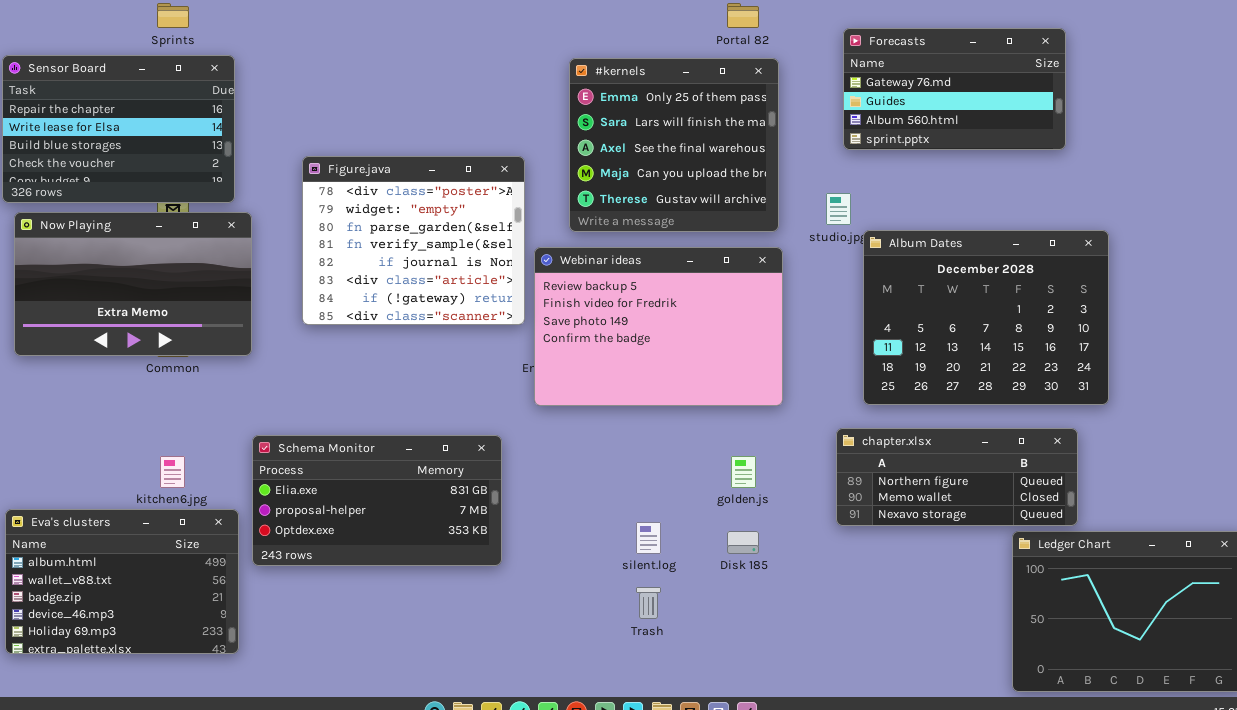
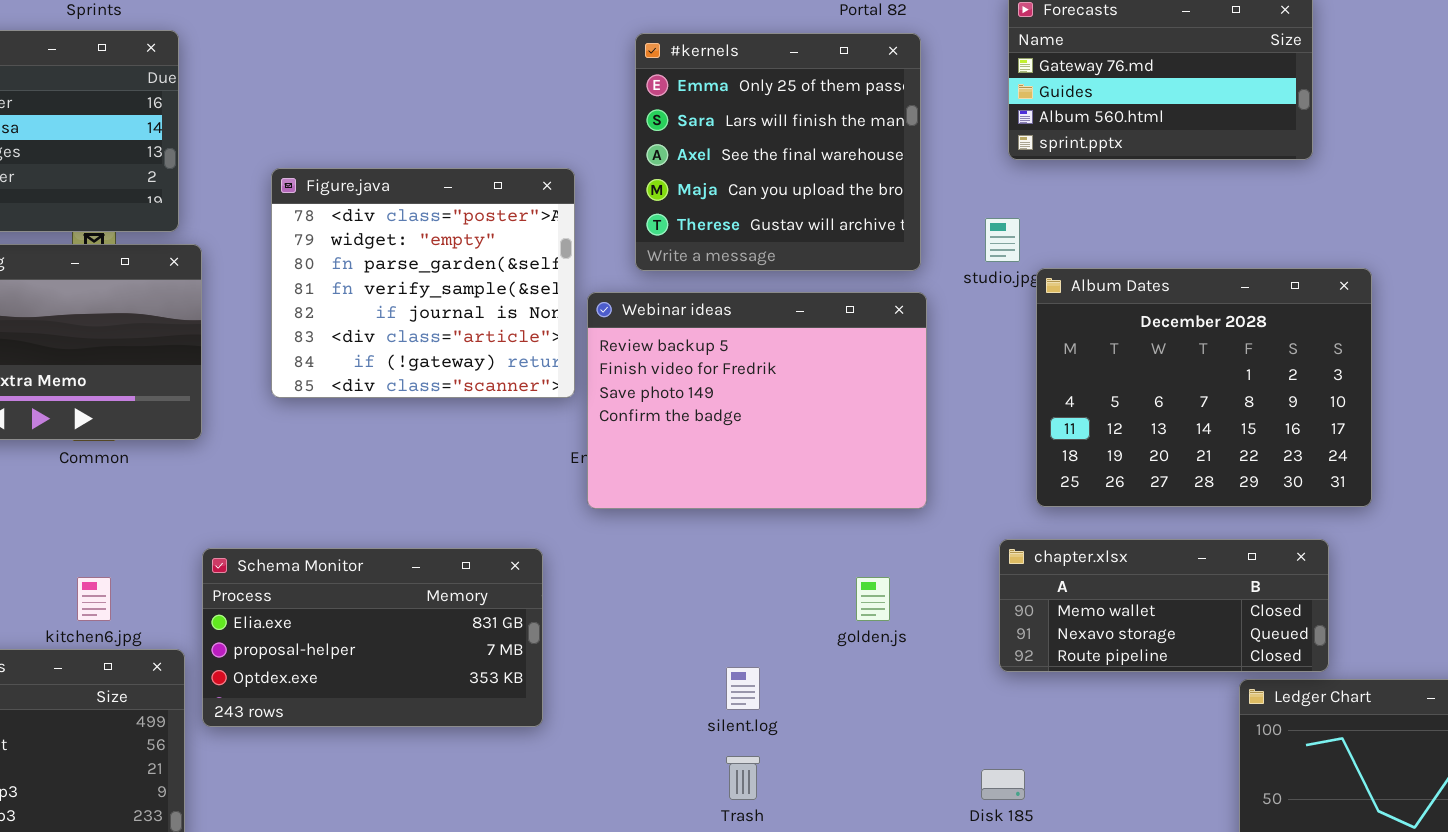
chapter.xlsx: [836,428,1078,526] -> [999,539,1329,672], scrolled down 1 row
Disk 185: [727,531,759,554] -> [981,769,1025,800], moved

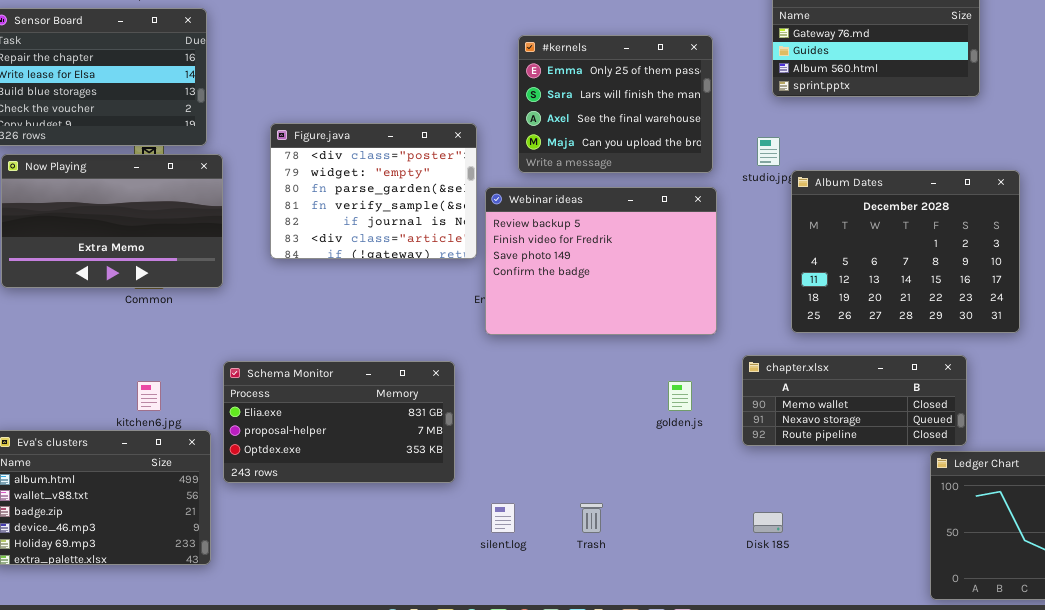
#kernels: [635,33,921,271] -> [518,35,713,173], resized
Figure.java: [271,168,575,398] -> [270,123,477,259], resized
chapter.xlsx: [999,539,1329,672] -> [742,355,967,446], moved
silent.log: [726,667,760,710] -> [491,503,515,533], moved

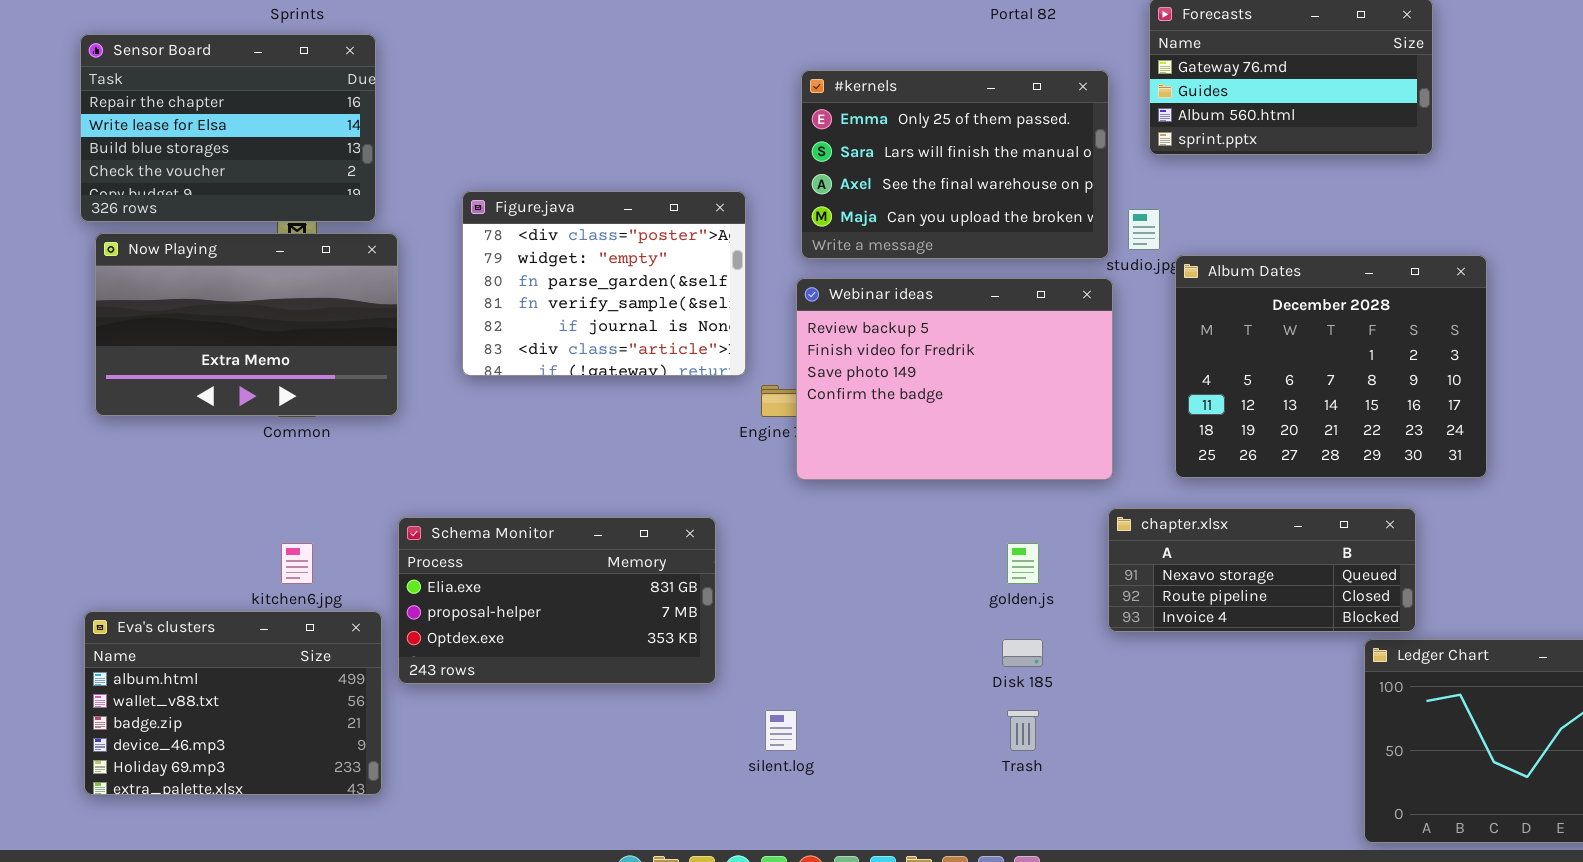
#kernels: [518,35,713,173] -> [801,70,1109,259], resized
Webinar ideas: [485,187,717,335] -> [796,278,1113,480], moved
chapter.xlsx: [742,355,967,446] -> [1108,508,1416,632], scrolled down 1 row
Trash: [580,503,603,533] -> [1007,710,1039,751], moved
Disk 185: [753,512,783,533] -> [1002,639,1043,667], moved

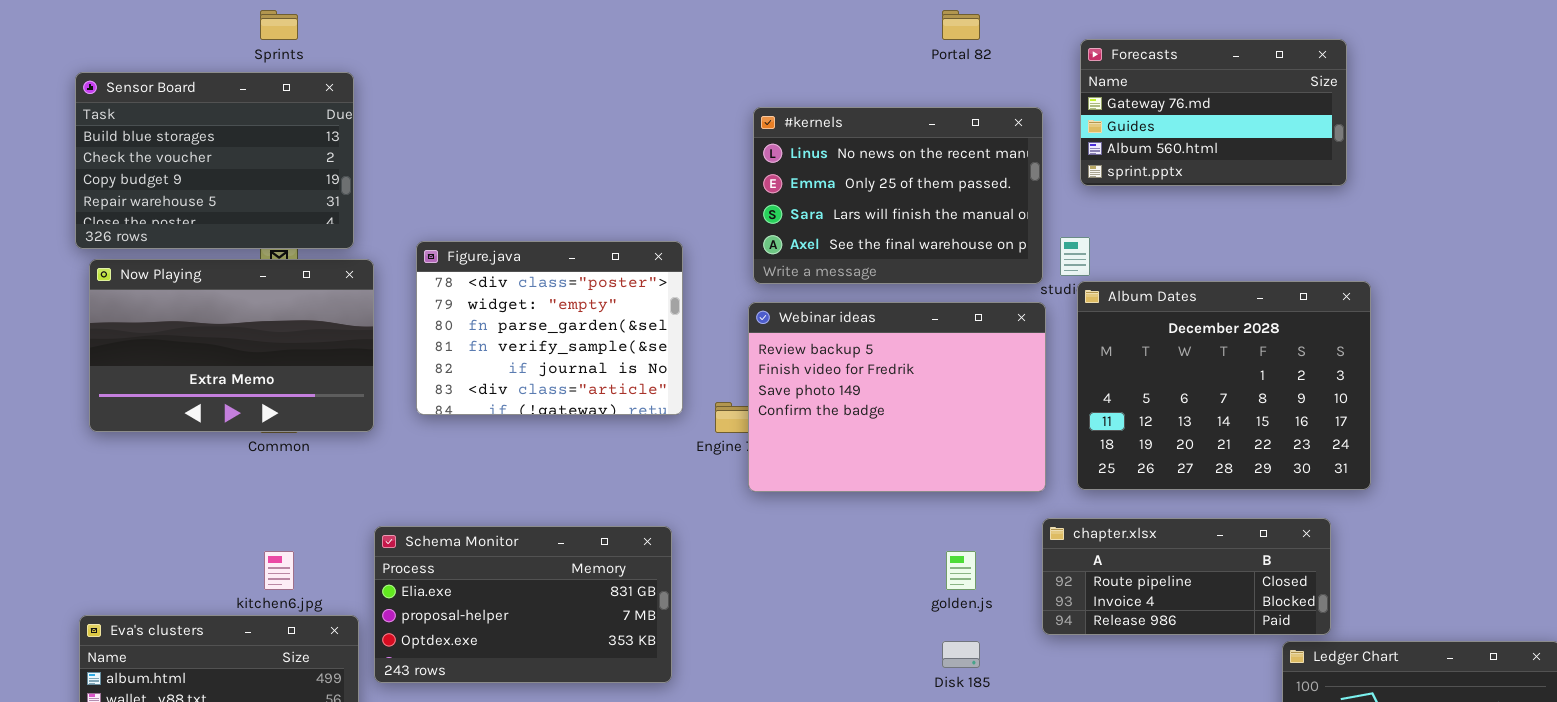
Sensor Board: [80,34,376,222] -> [75,72,354,249], scrolled down 2 rows
#kernels: [801,70,1109,259] -> [753,107,1043,284], scrolled up 1 row
Figure.java: [462,191,746,376] -> [416,241,683,415], moved
Album Dates: [1175,255,1487,478] -> [1077,281,1371,490], moved
chapter.xlsx: [1108,508,1416,632] -> [1042,518,1331,635], scrolled down 1 row

